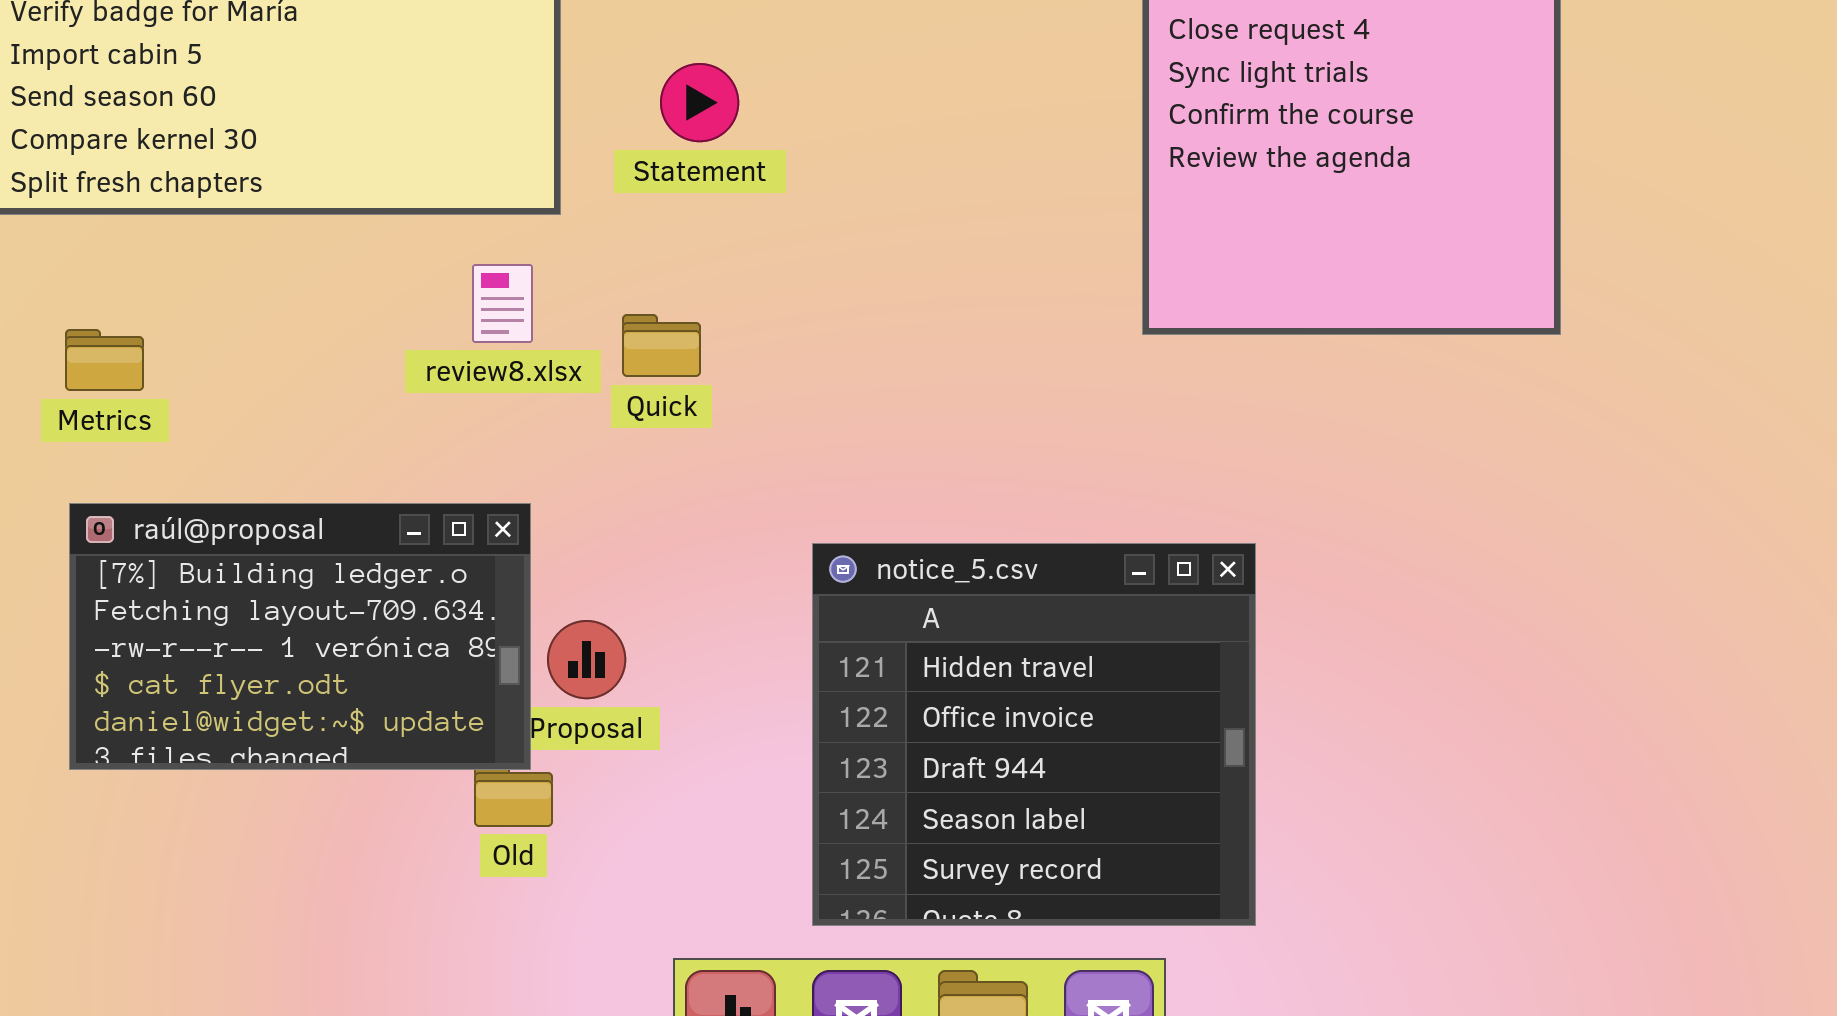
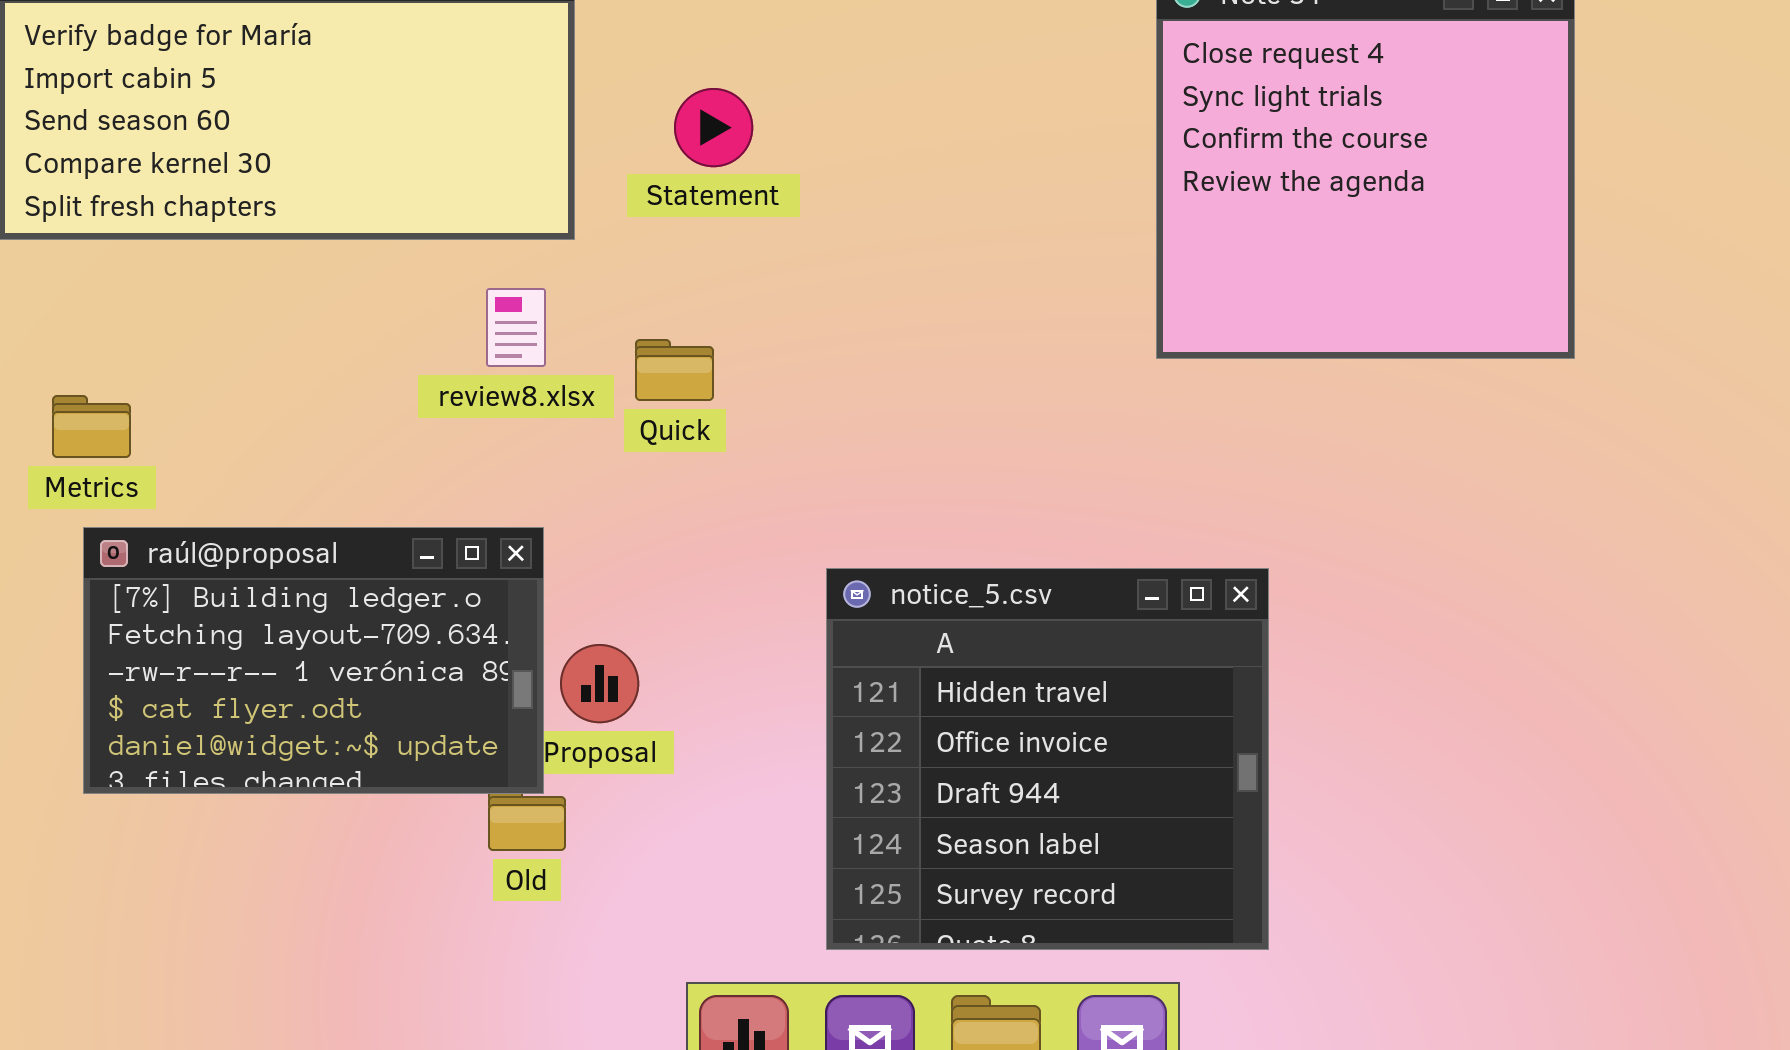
Metrics: [65,329,144,391] -> [52,395,131,458], moved

